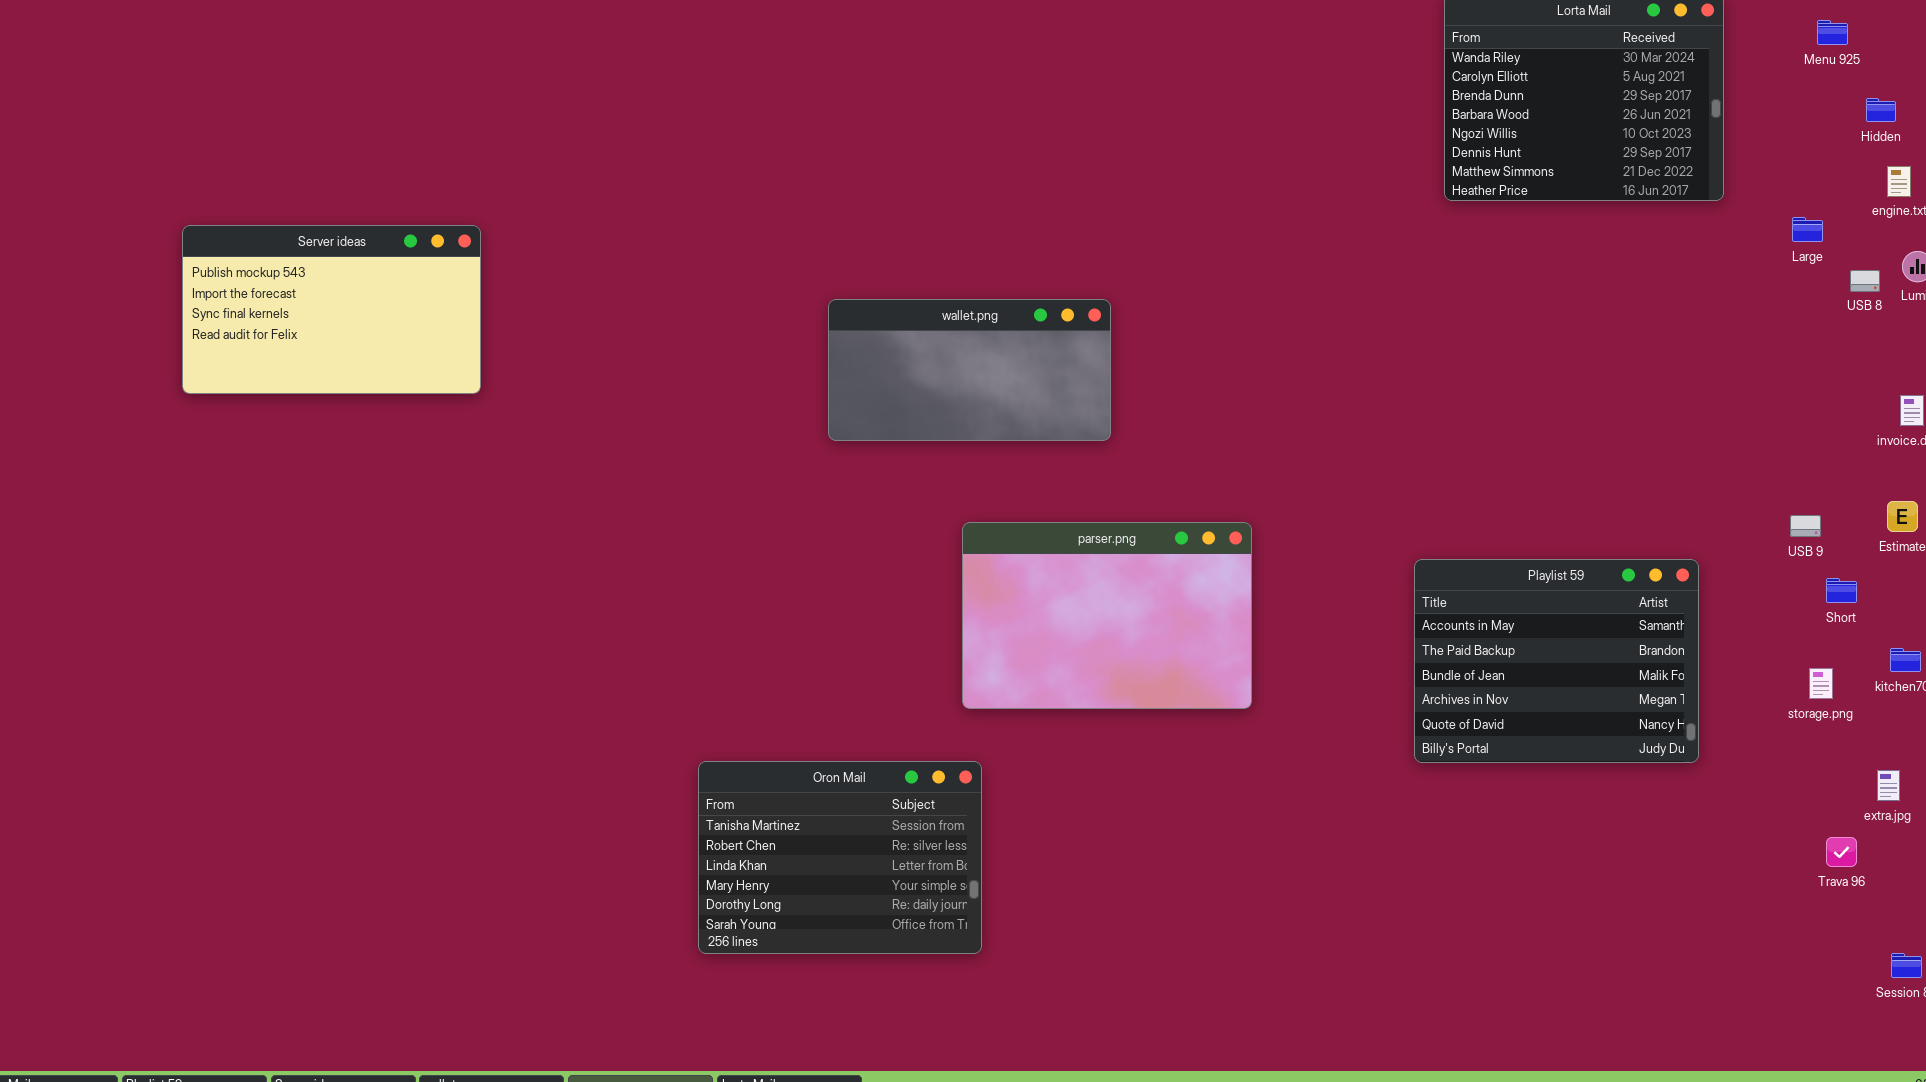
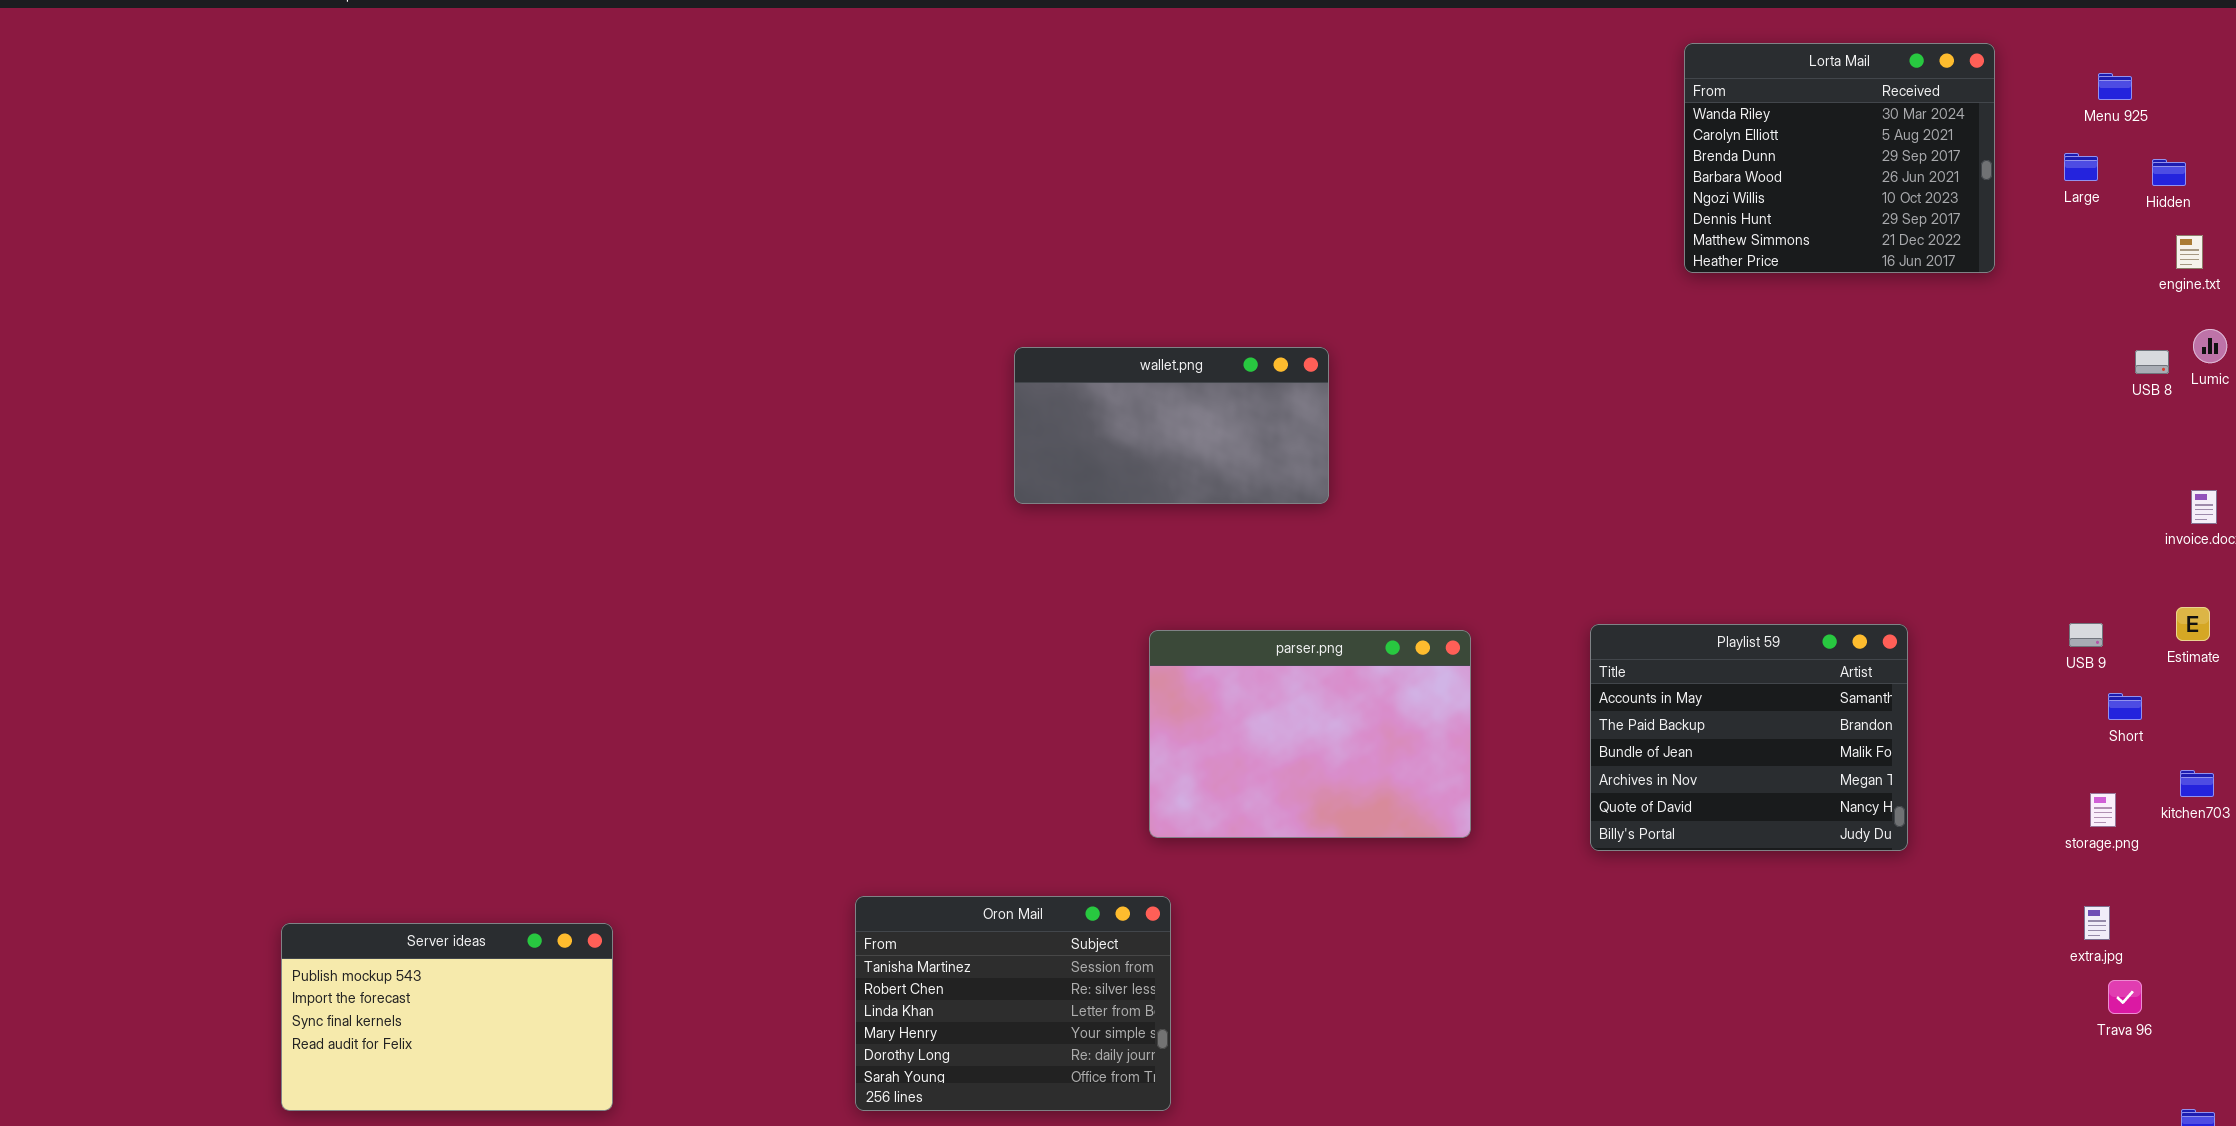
Large: [1792,217,1823,242] -> [2064,153,2098,181], moved
Server ideas: [182,225,481,394] -> [281,923,613,1111], moved
wallet.png: [828,299,1111,441] -> [1014,347,1329,504], moved
Playlist 59: [1414,559,1699,763] -> [1590,624,1908,851], moved
extra.jpg: [1877,770,1900,801] -> [2084,906,2110,940], moved

